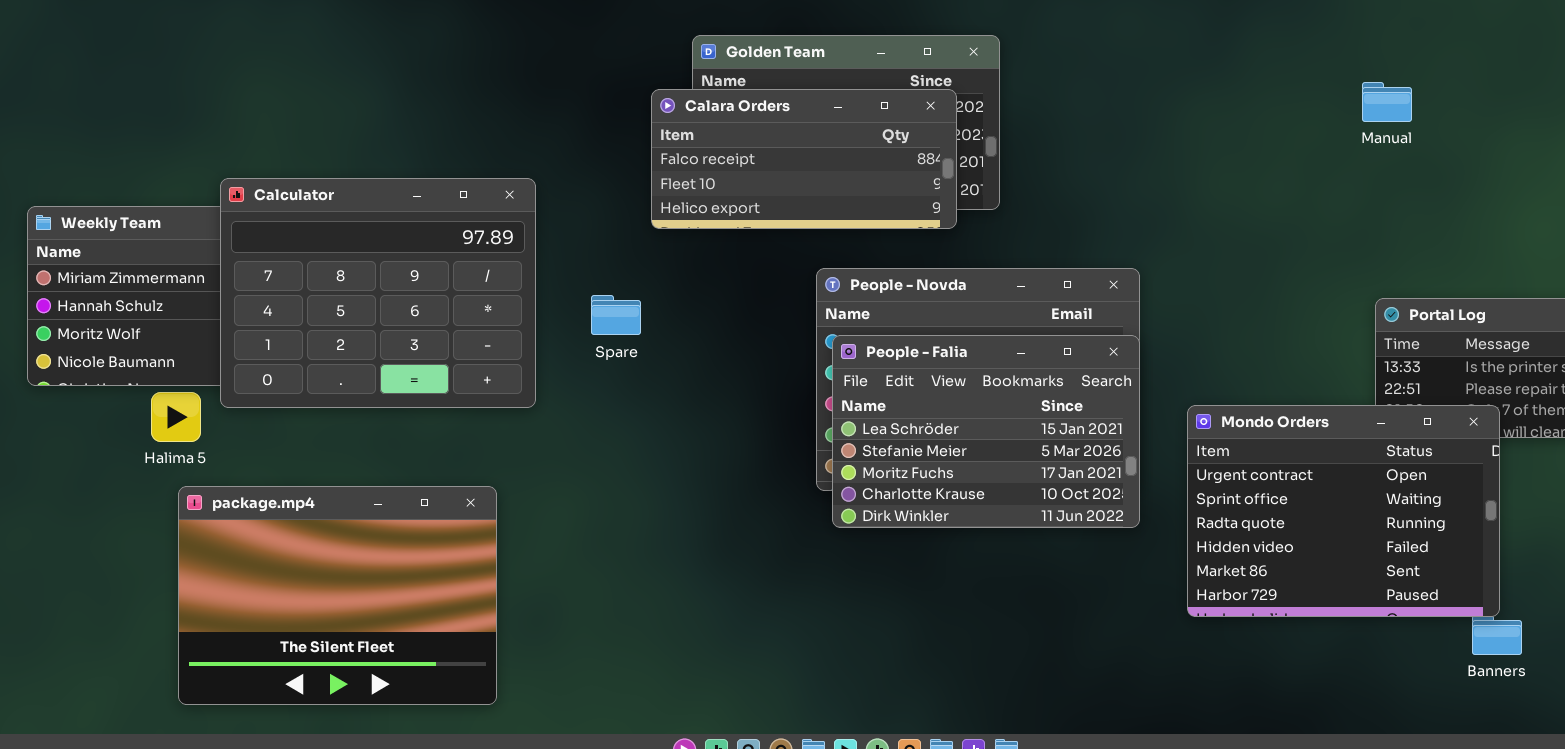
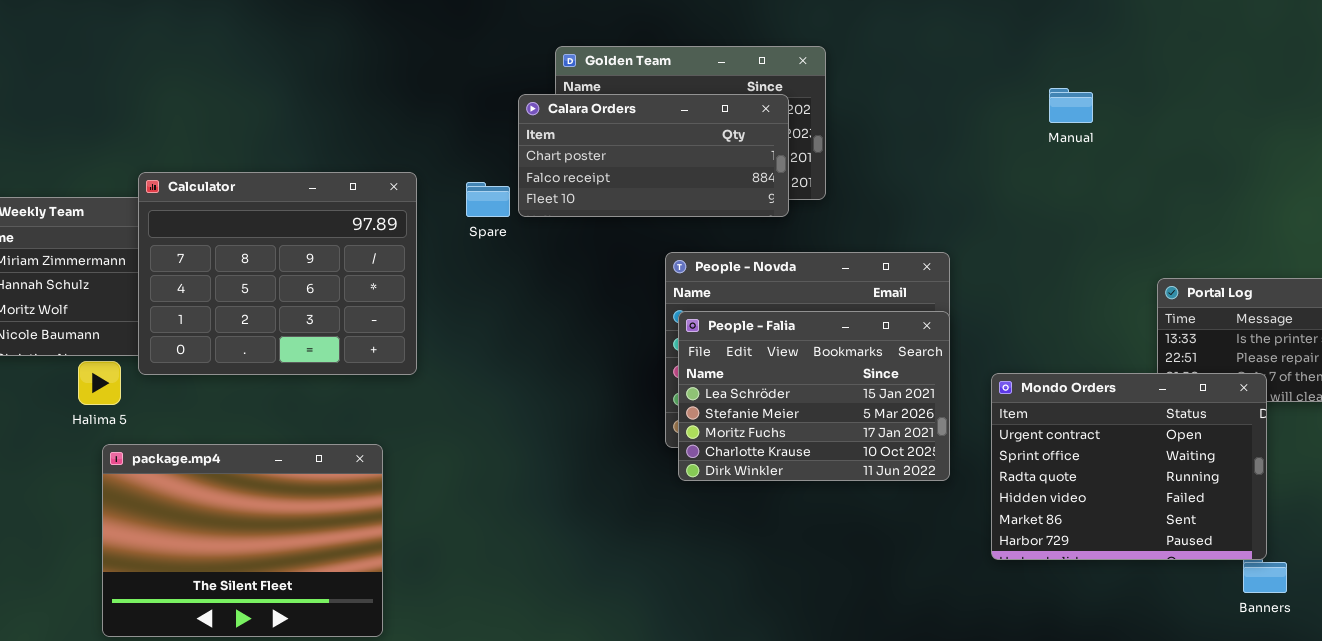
Manual: [1362,82,1412,122] -> [1049,88,1093,123], moved
Calara Orders: [651,89,957,229] -> [518,94,789,217], scrolled up 1 row
Spare: [591,295,641,335] -> [466,182,510,217], moved

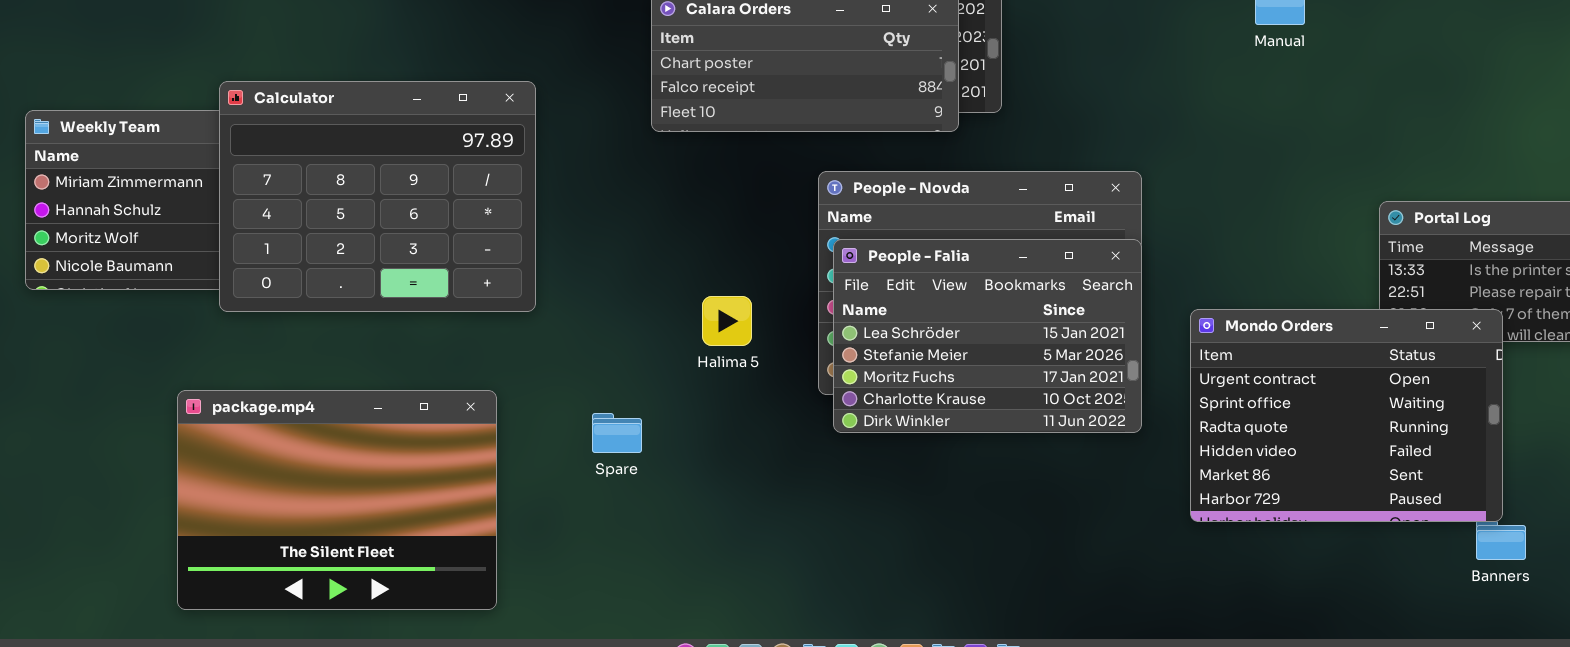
Spare: [466,182,510,217] -> [592,413,642,453], moved
Halima 5: [78,361,121,405] -> [702,296,752,346], moved

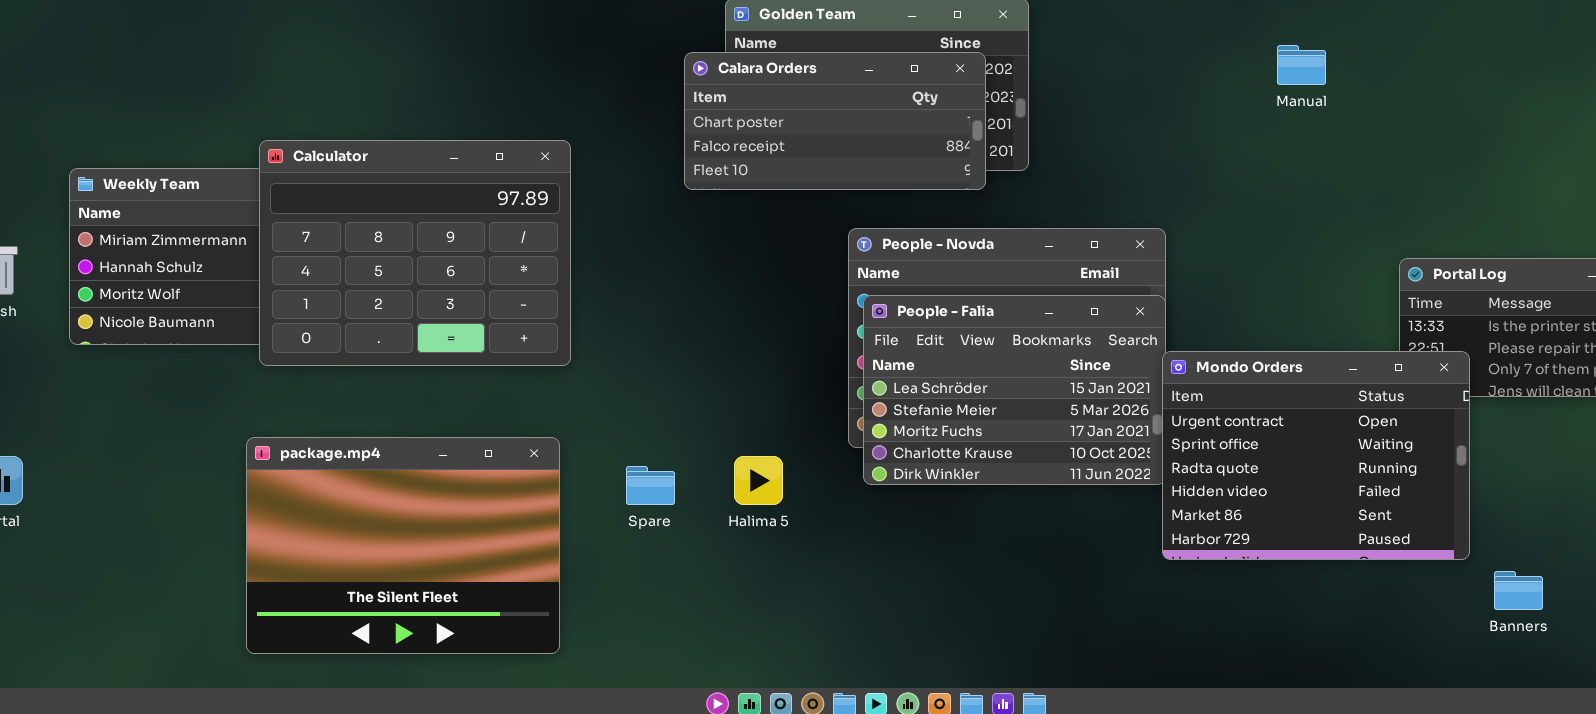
Halima 5: [702,296,752,346] -> [734,456,783,505], moved
Mondo Orders: [1190,309,1503,522] -> [1162,351,1470,560], moved
package.mp4: [177,390,497,610] -> [246,437,560,654], moved

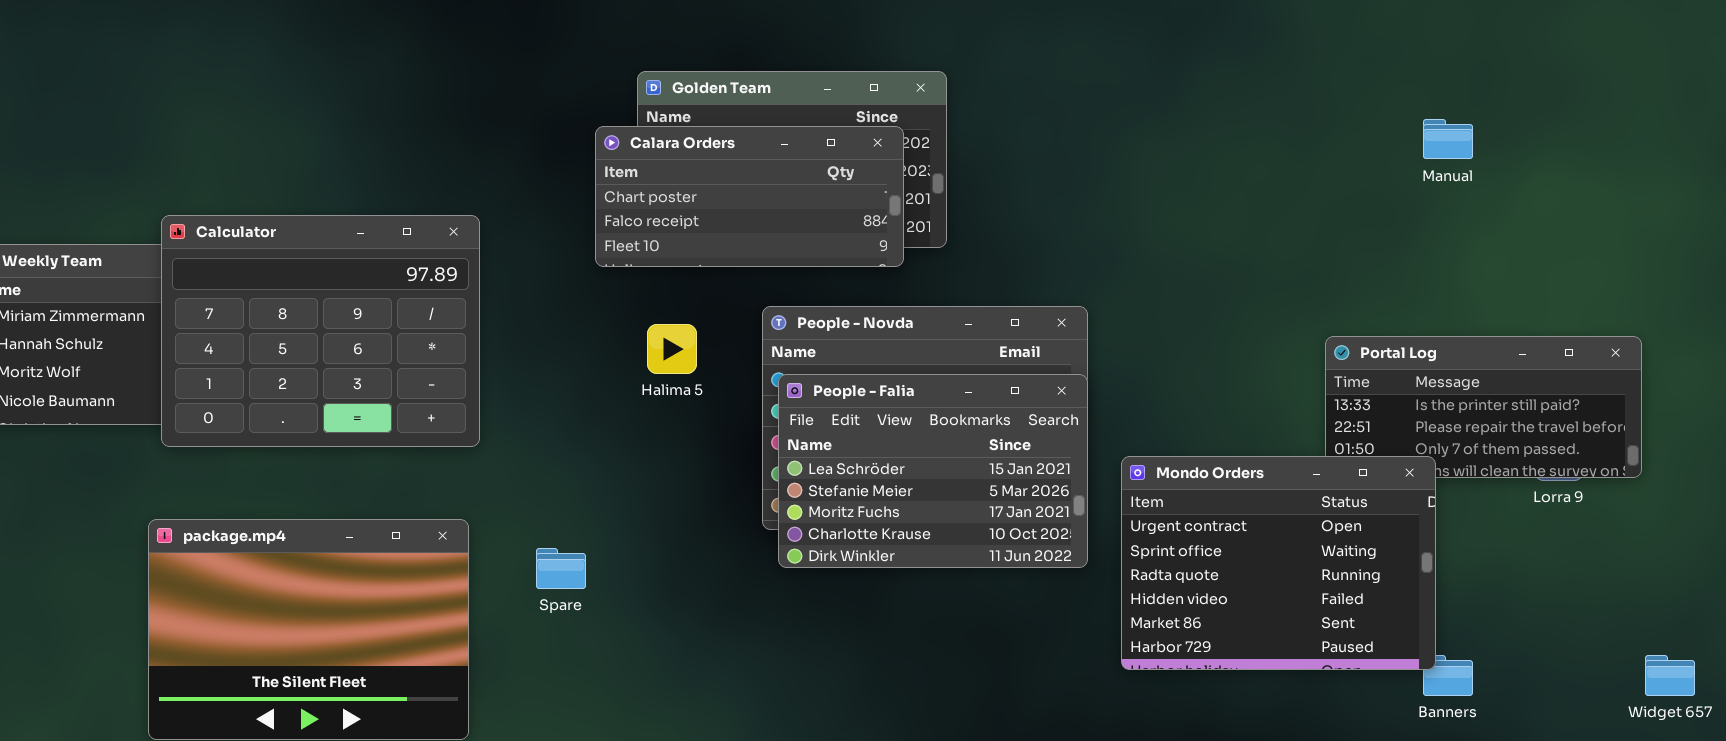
Manual: [1277,45,1326,85] -> [1423,119,1473,159], moved
Mondo Orders: [1162,351,1470,560] -> [1121,456,1436,670], moved
Halima 5: [734,456,783,505] -> [647,324,697,374], moved

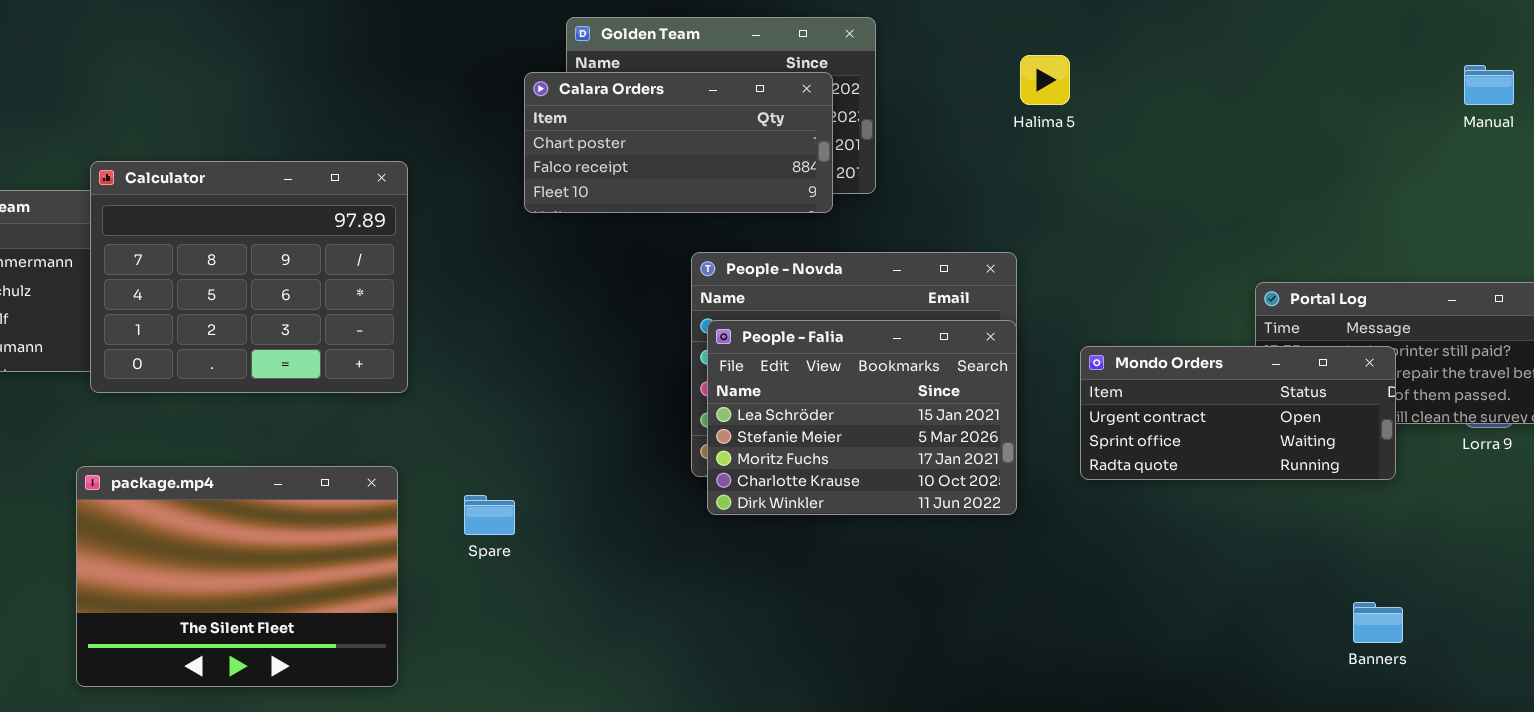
Manual: [1423,119,1473,159] -> [1464,65,1514,105], moved
Halima 5: [647,324,697,374] -> [1020,55,1070,105], moved
Mondo Orders: [1121,456,1436,670] -> [1080,346,1396,480], moved, resized

